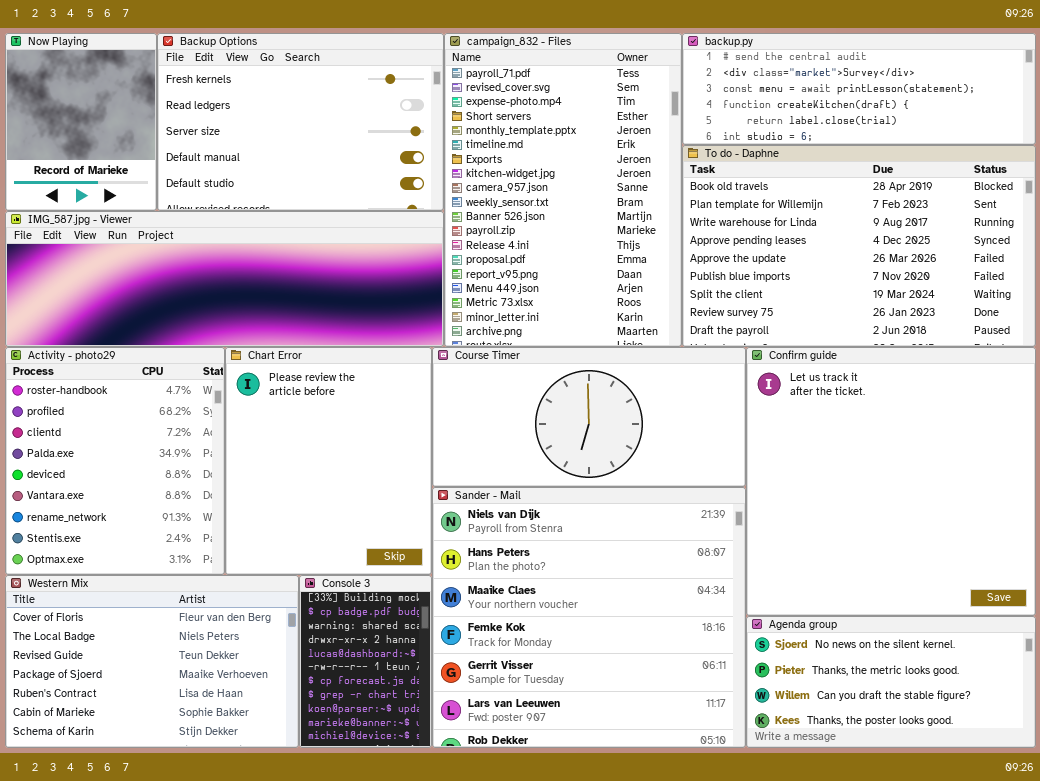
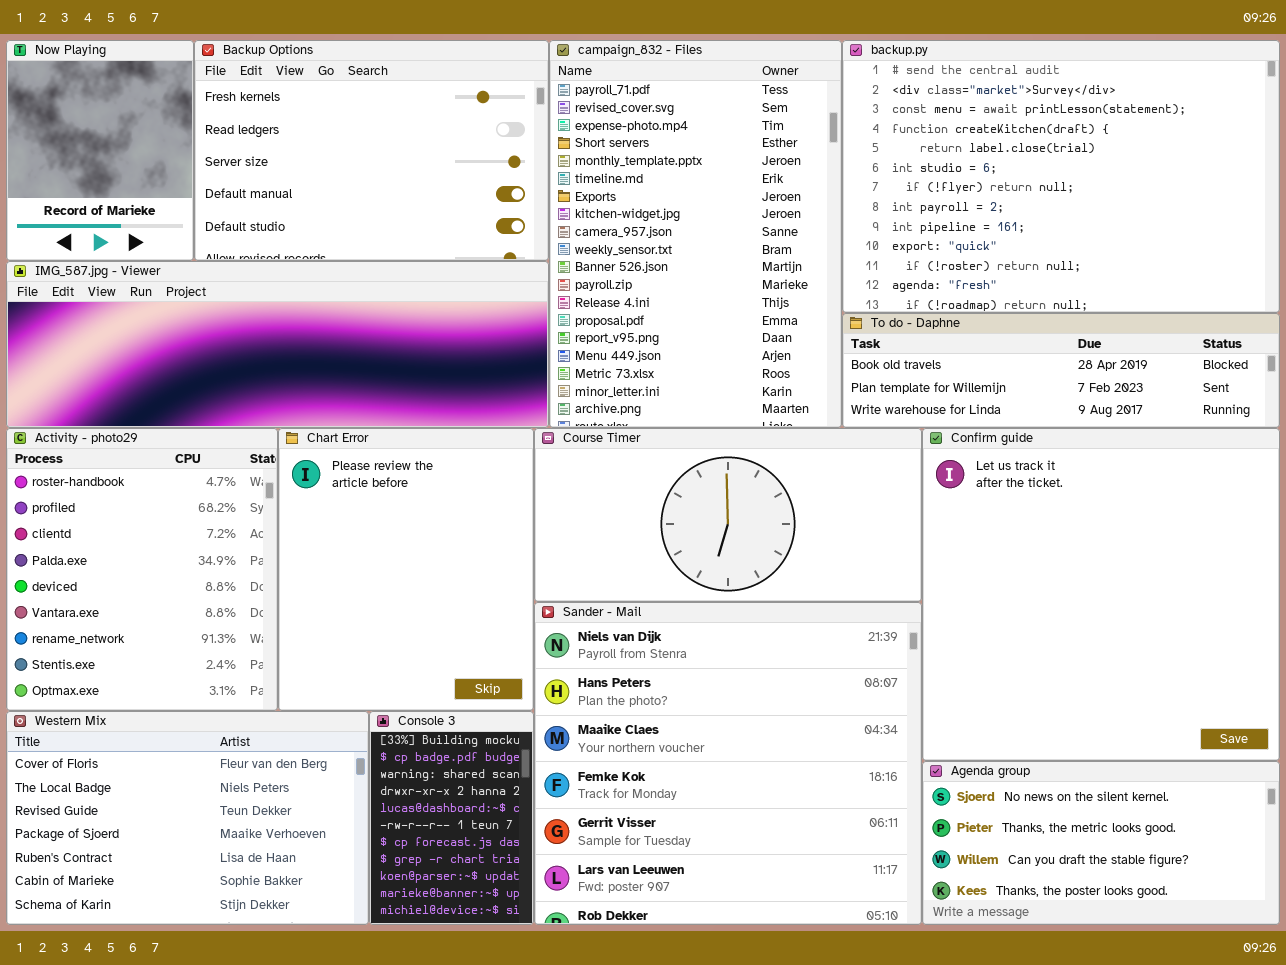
backup.py: [682,33,1036,145] -> [842,40,1280,313], resized
To do - Daphne: [682,145,1036,347] -> [842,313,1280,428], resized

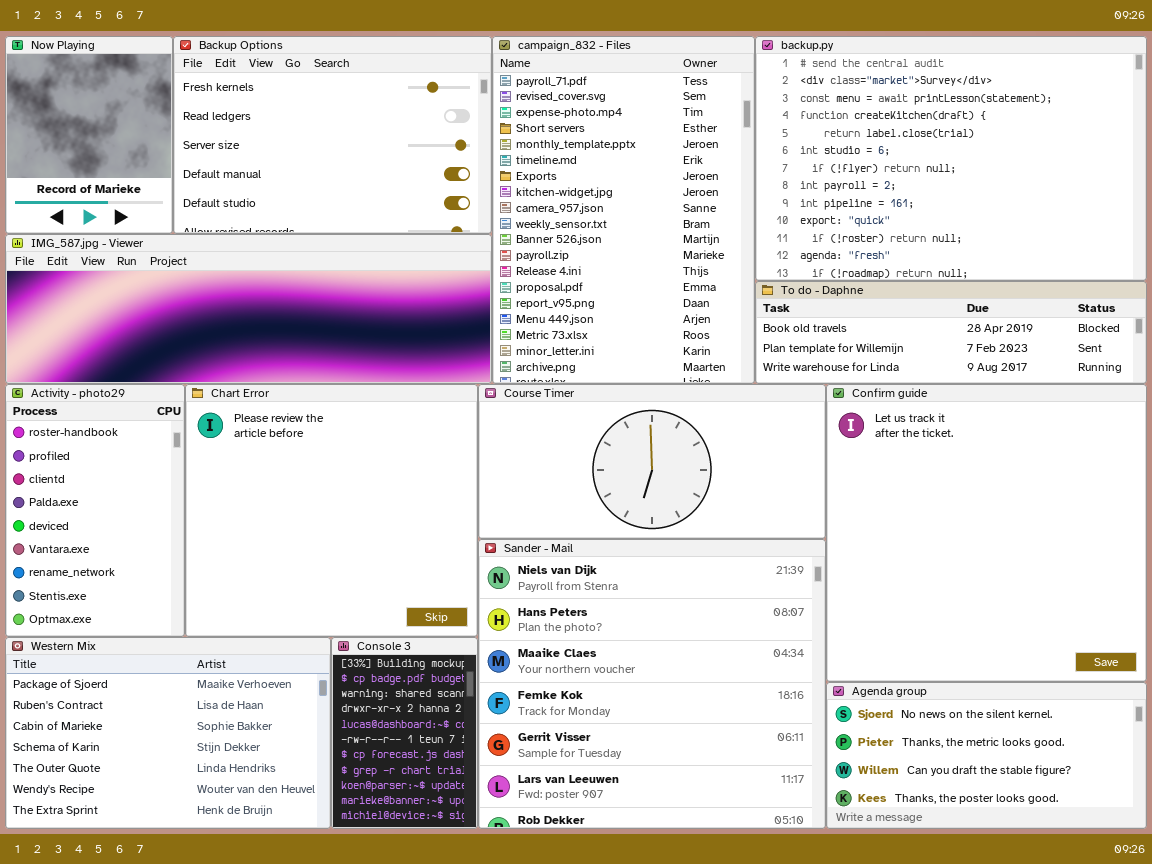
Activity - photo29: [6,428,278,711] -> [5,384,185,637], resized
Chart Error: [278,428,534,711] -> [185,384,478,637], resized
Western Mix: [6,711,369,925] -> [5,637,331,829], scrolled down 3 rows

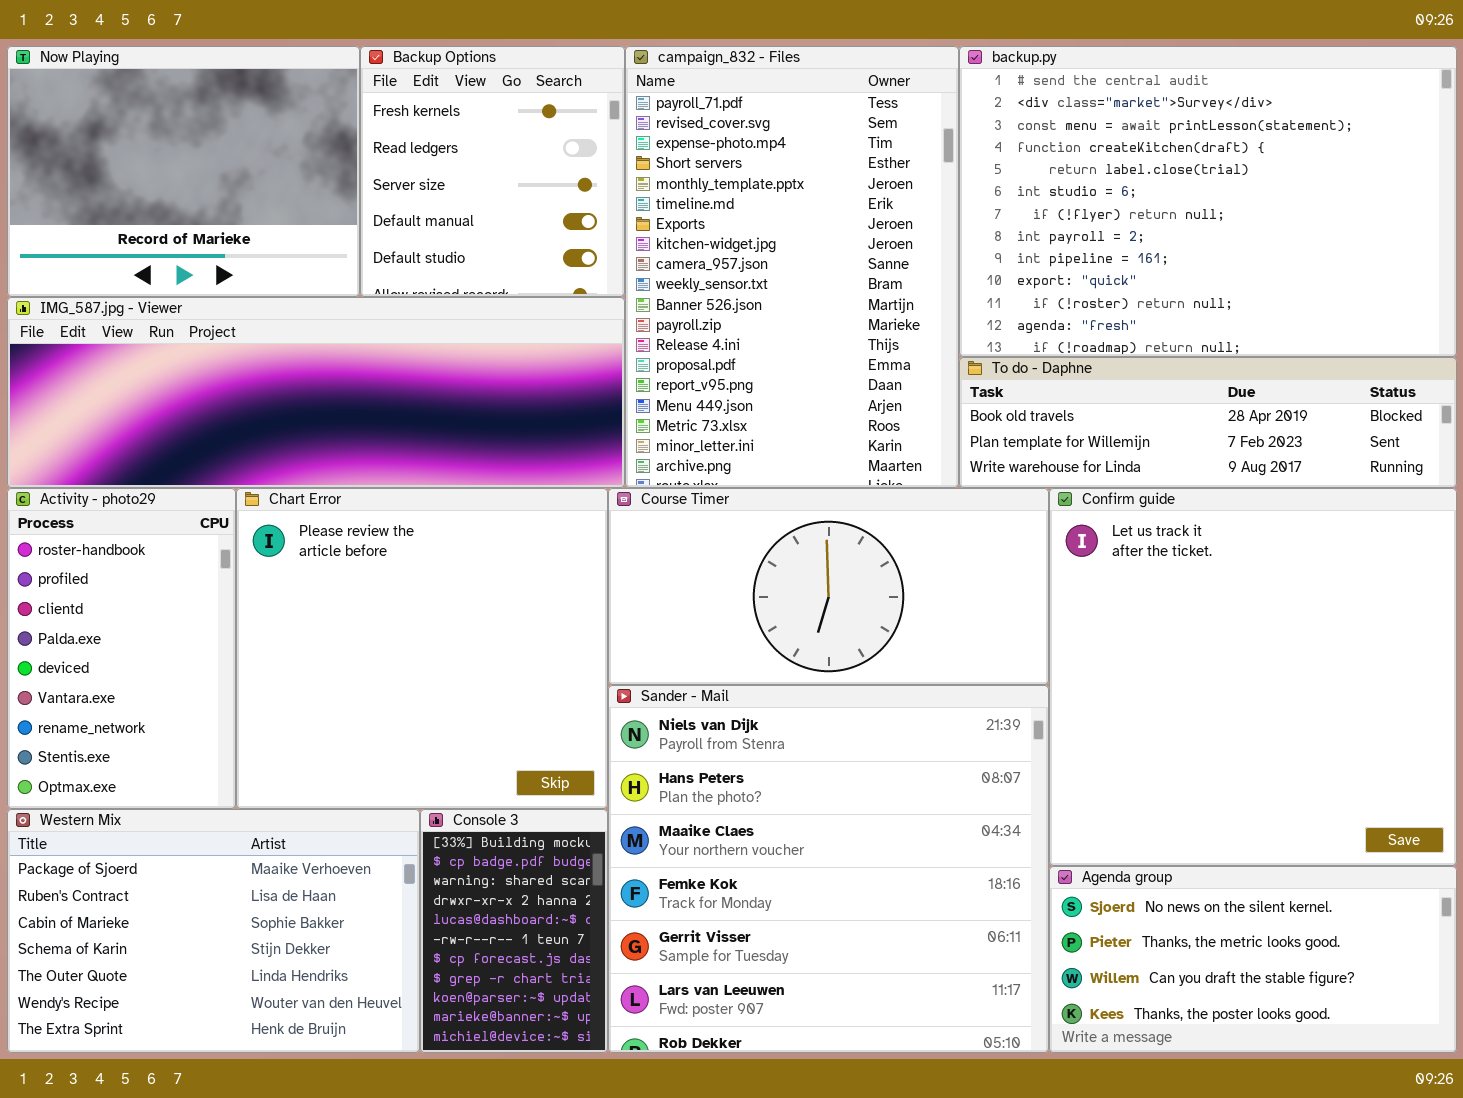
Now Playing: [5,36,173,234] -> [7,46,360,297], resized
Backup Options: [173,36,492,234] -> [360,46,625,297], resized

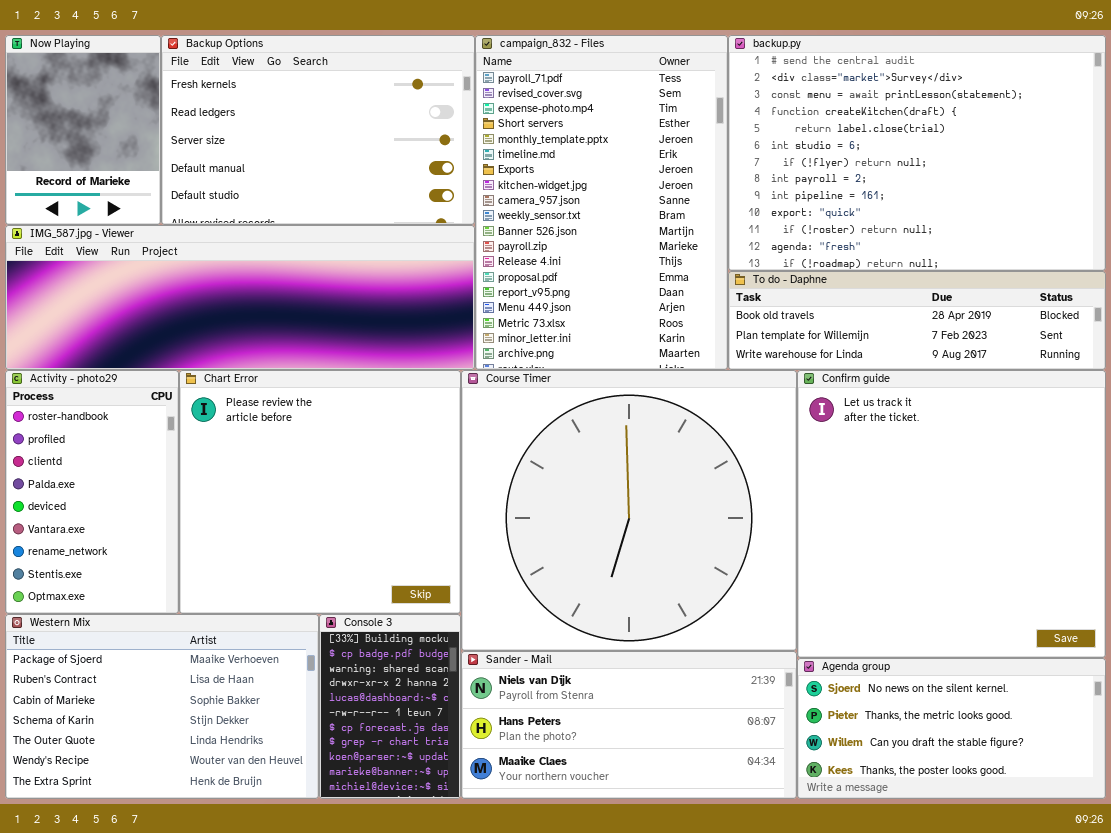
Now Playing: [7,46,360,297] -> [5,35,161,225], resized
Backup Options: [360,46,625,297] -> [161,35,475,225], resized
Course Timer: [608,488,1049,685] -> [461,370,797,651], resized
Sander - Mail: [608,685,1049,1053] -> [461,651,797,799], resized

